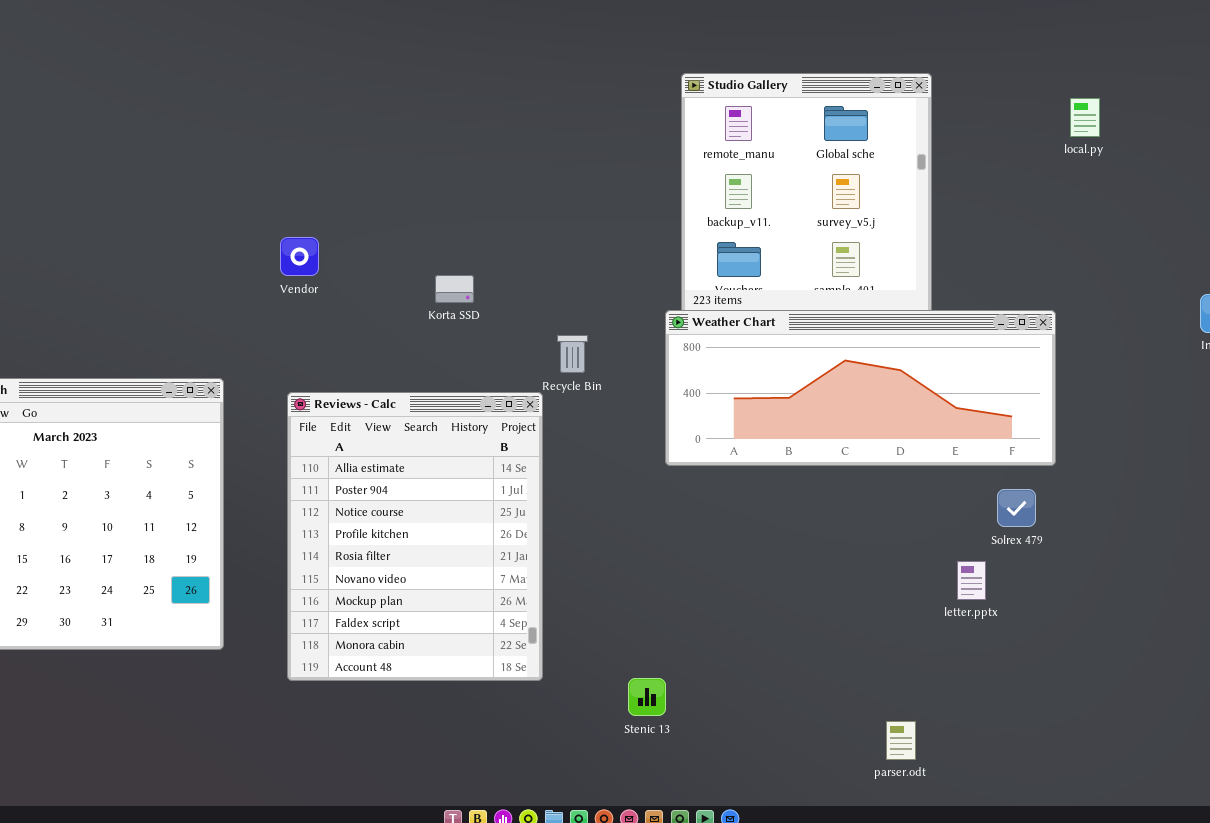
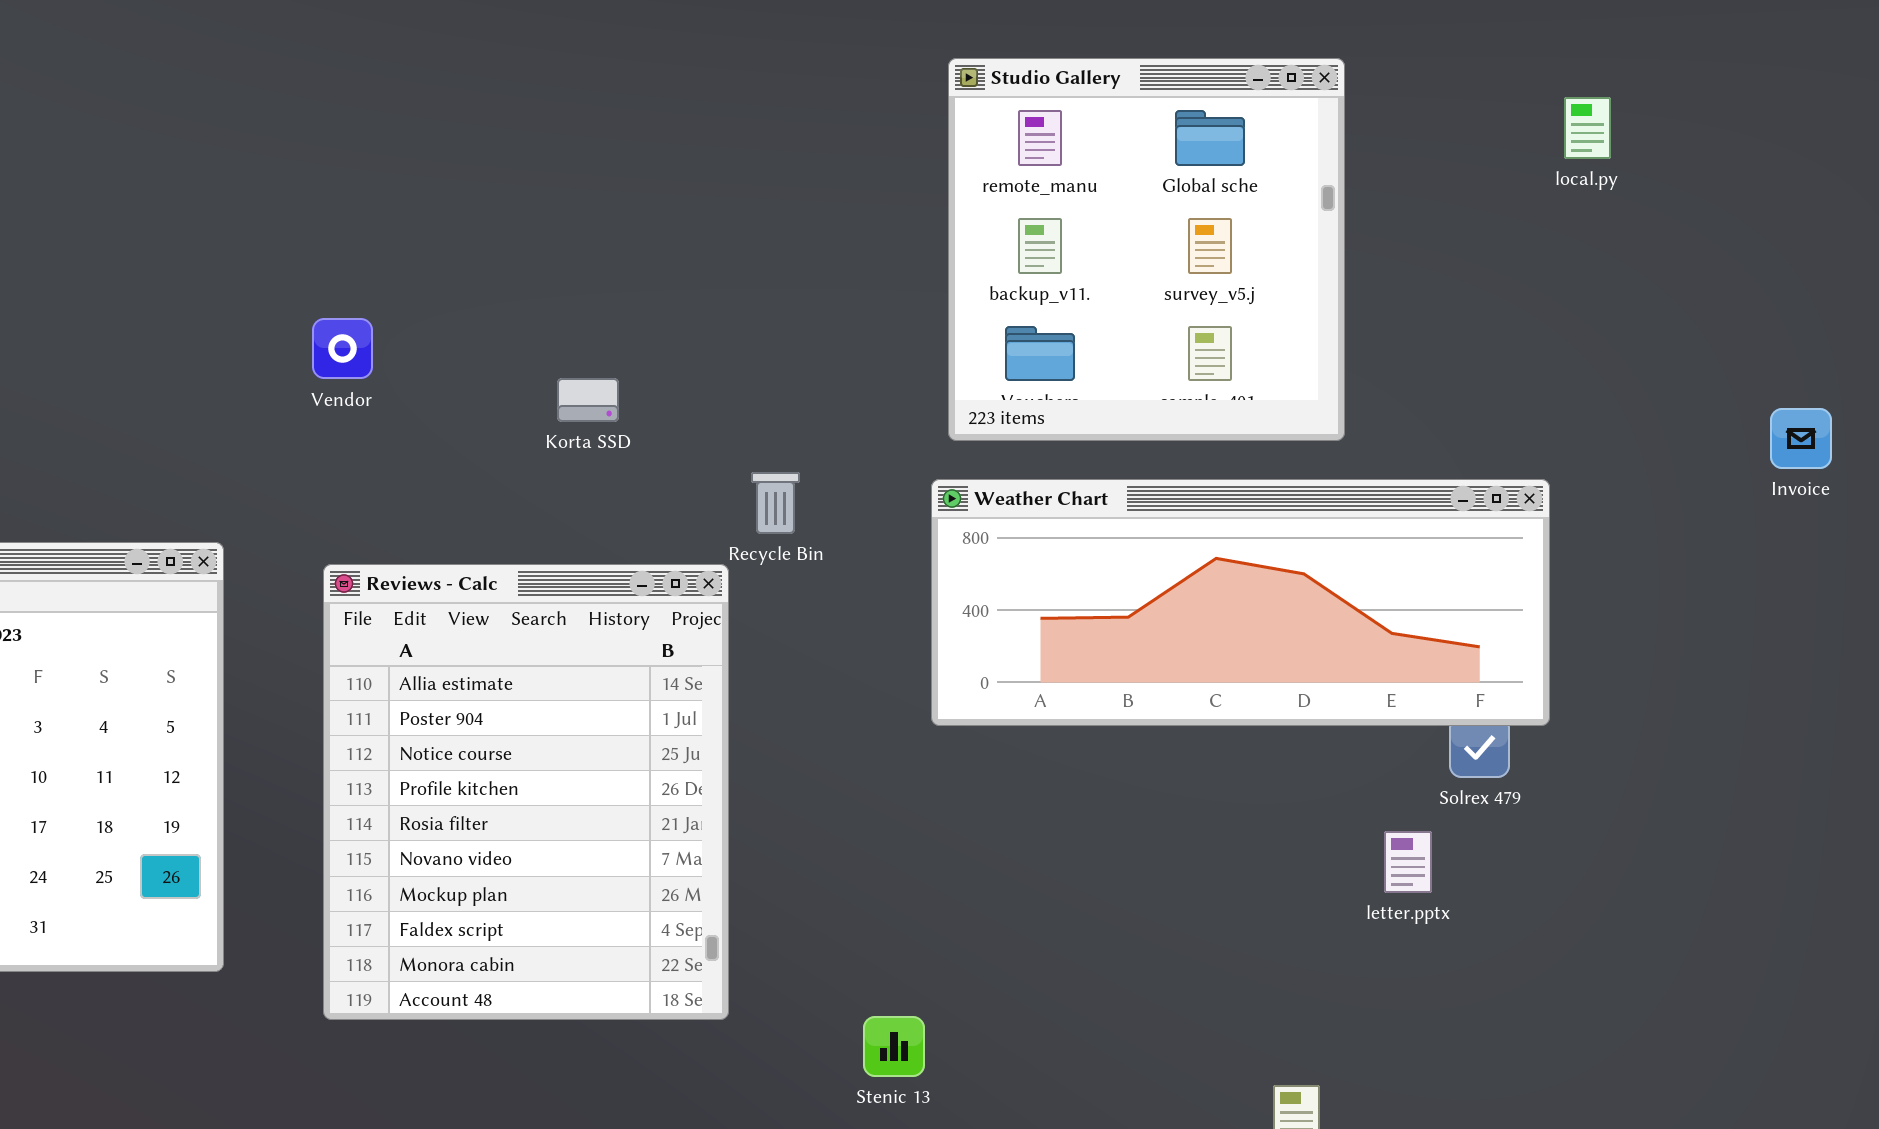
Weather Chart: [665,310,1056,466] -> [931,479,1550,726], moved

